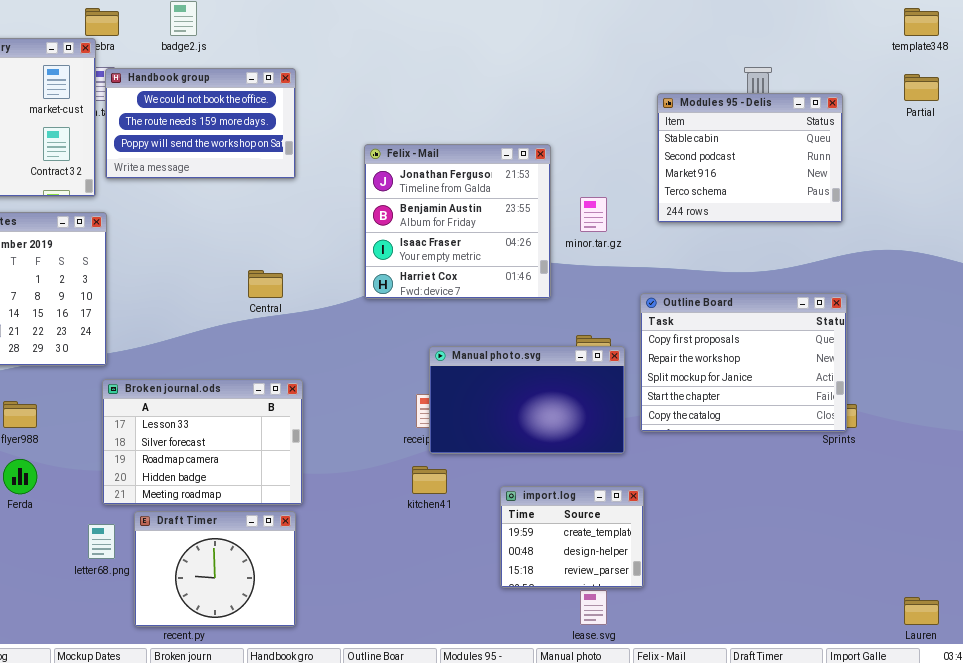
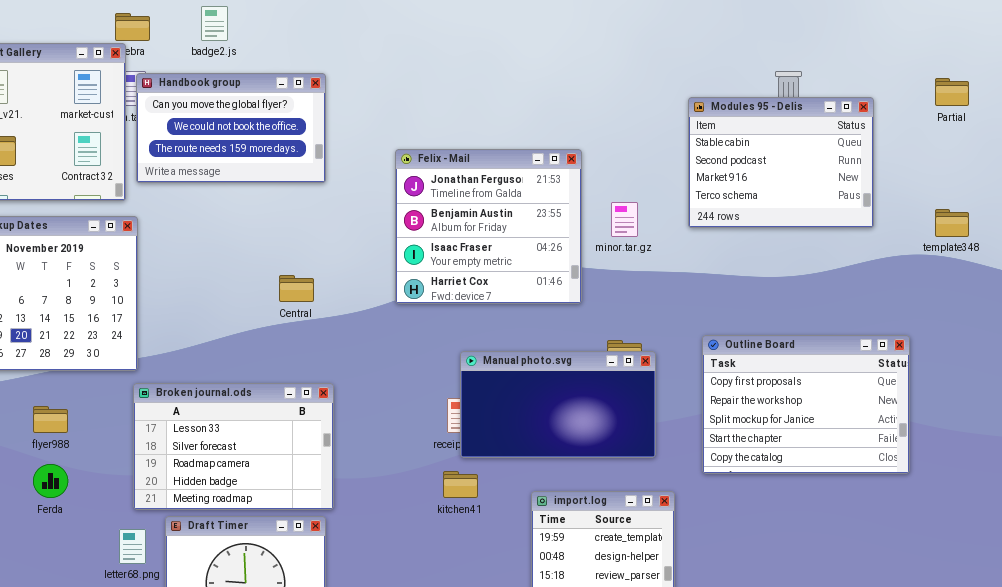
template348: [904,8,939,36] -> [935,209,969,237], moved
Handbook group: [105,68,296,179] -> [136,73,326,183], scrolled up 1 row
Outline Board: [640,293,847,432] -> [702,335,910,474], moved

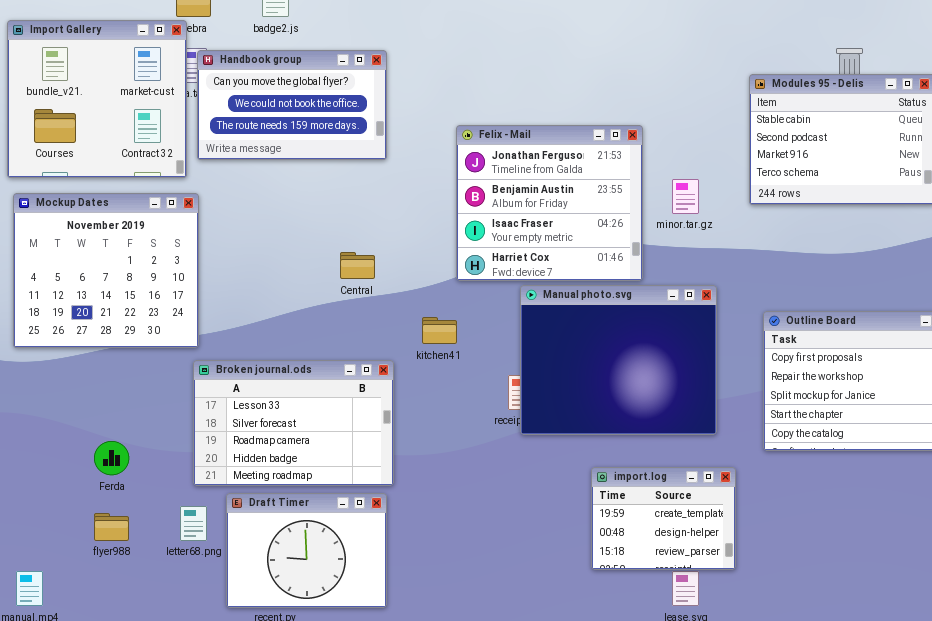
Manual photo.svg: [460,351,656,458] -> [520,285,717,435], resized
flyer988: [33,406,68,433] -> [94,513,129,541], moved
kitchen41: [443,471,478,498] -> [422,317,457,344], moved

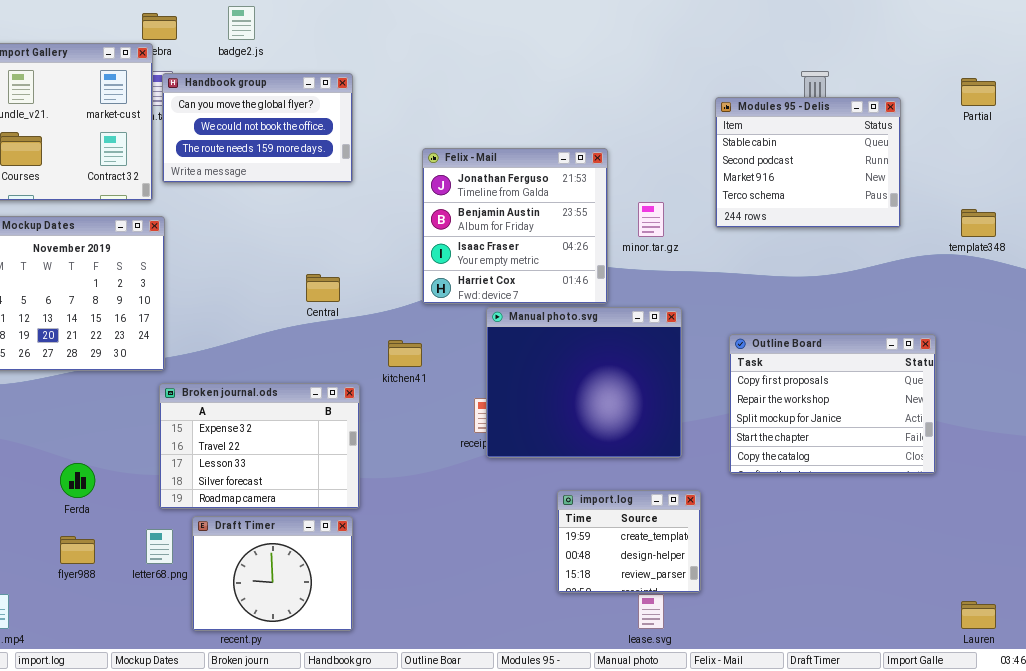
Broken journal.ods: [193,360,394,486] -> [159,383,360,509], scrolled up 2 rows

